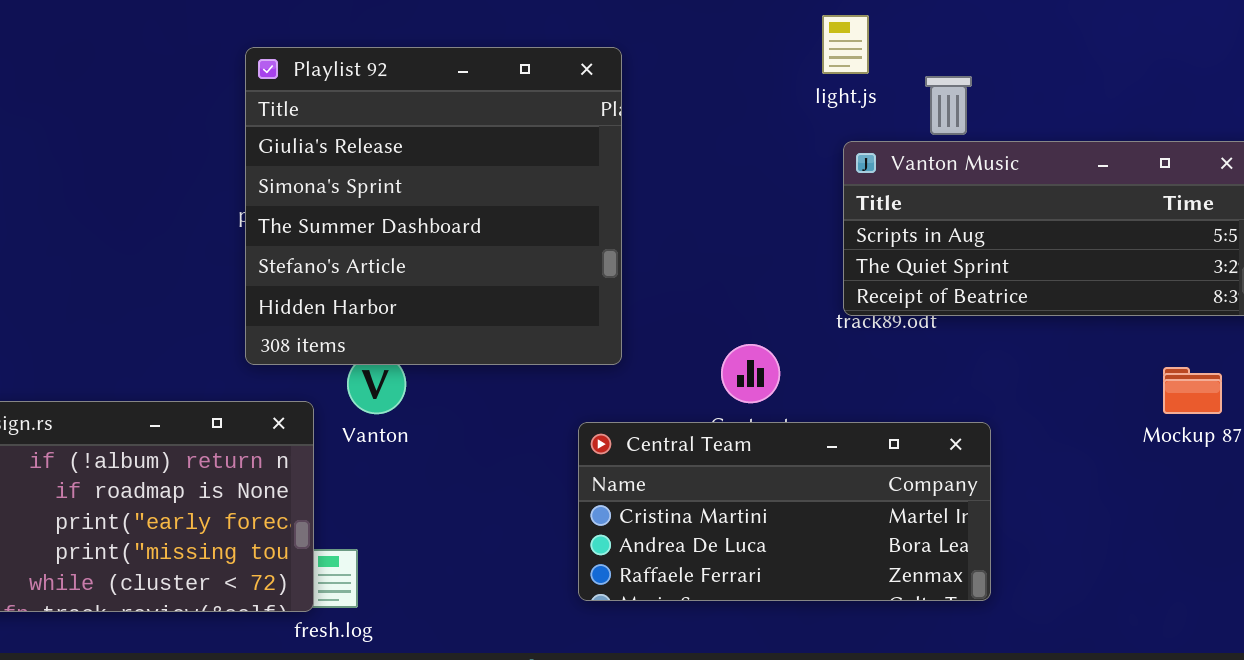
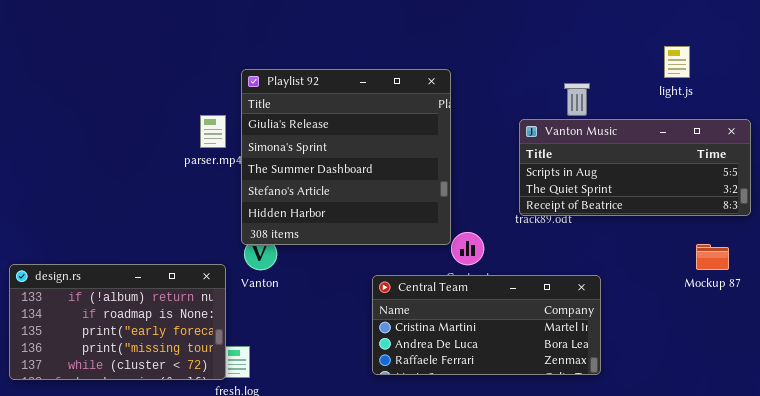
light.js: [822,15,869,74] -> [664,46,690,78], moved
Playlist 92: [245,47,622,365] -> [241,69,451,245], moved

